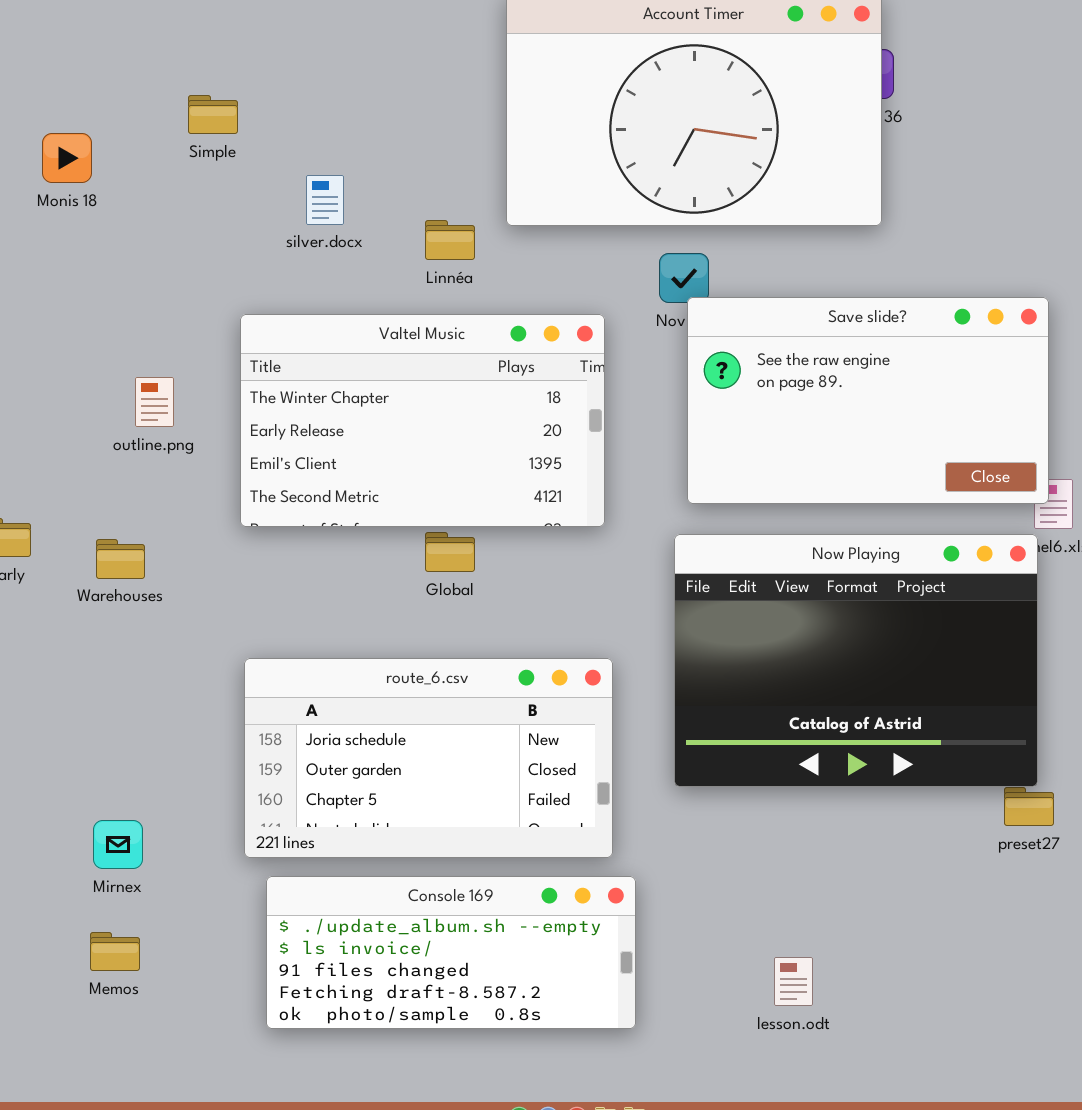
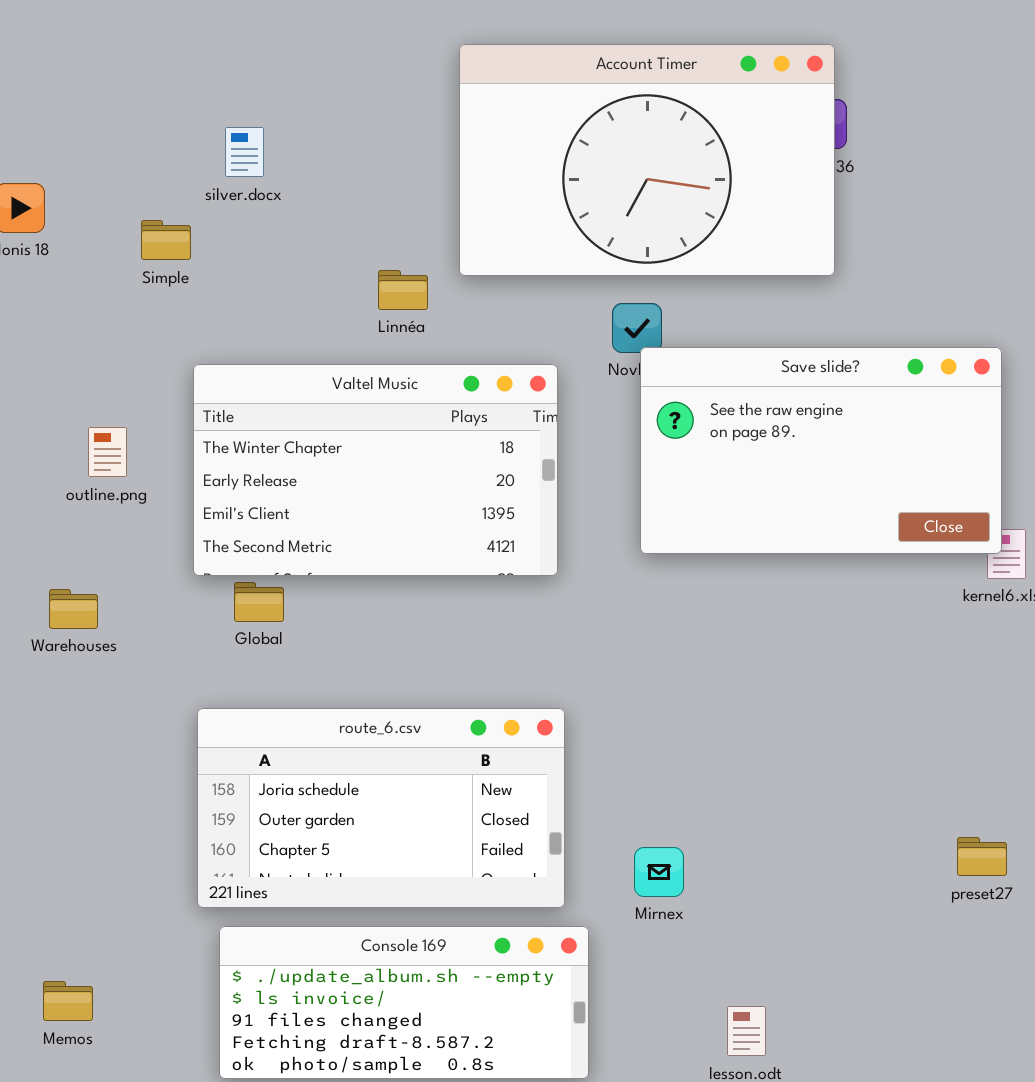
Simple: [188,95,238,134] -> [141,220,191,260], moved
silver.docx: [306,175,344,225] -> [225,127,264,177], moved
Global: [425,532,475,572] -> [234,582,284,622], moved
Now Playing: [674,534,1038,787] -> none, closed
Mirnex: [93,820,143,869] -> [634,847,684,897], moved

